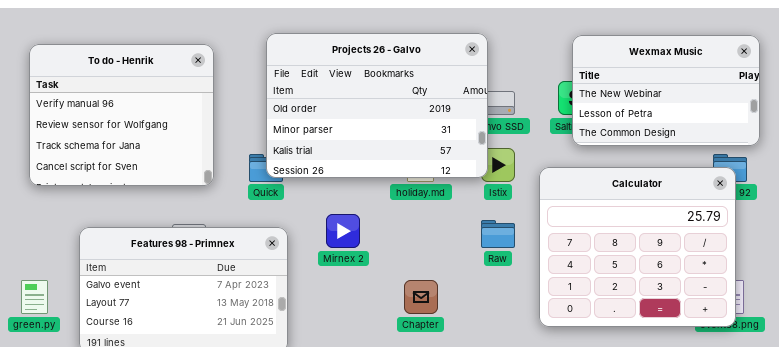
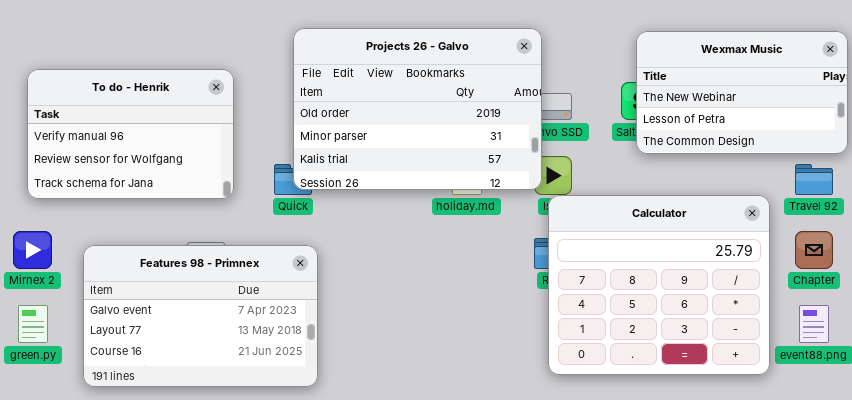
To do - Henrik: [29,44,214,186] -> [27,69,234,199], resized
Calculator: [539,167,736,327] -> [548,195,770,375], moved
Mirnex 2: [326,214,360,248] -> [13,231,52,269], moved
Chapter: [404,280,438,314] -> [795,231,833,269], moved

